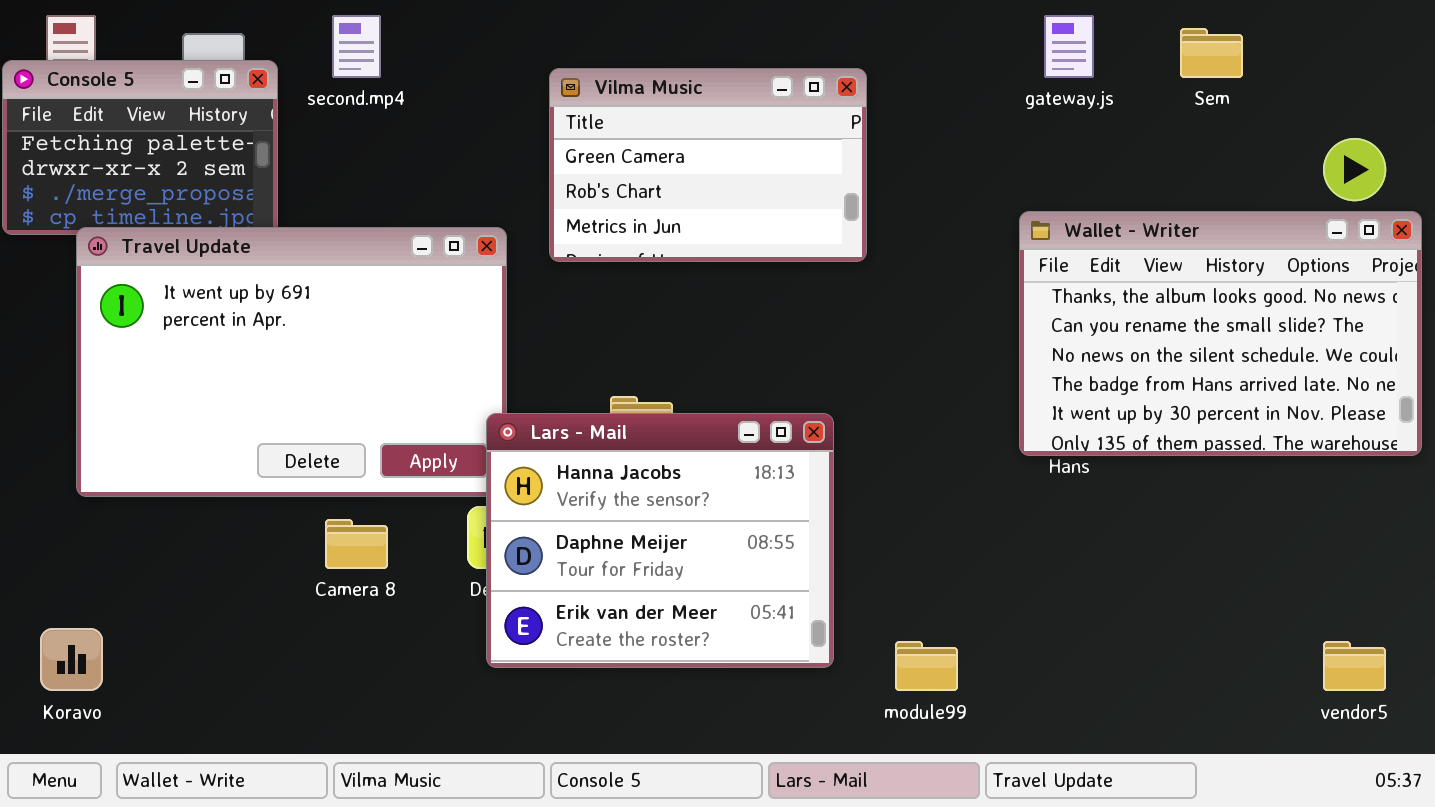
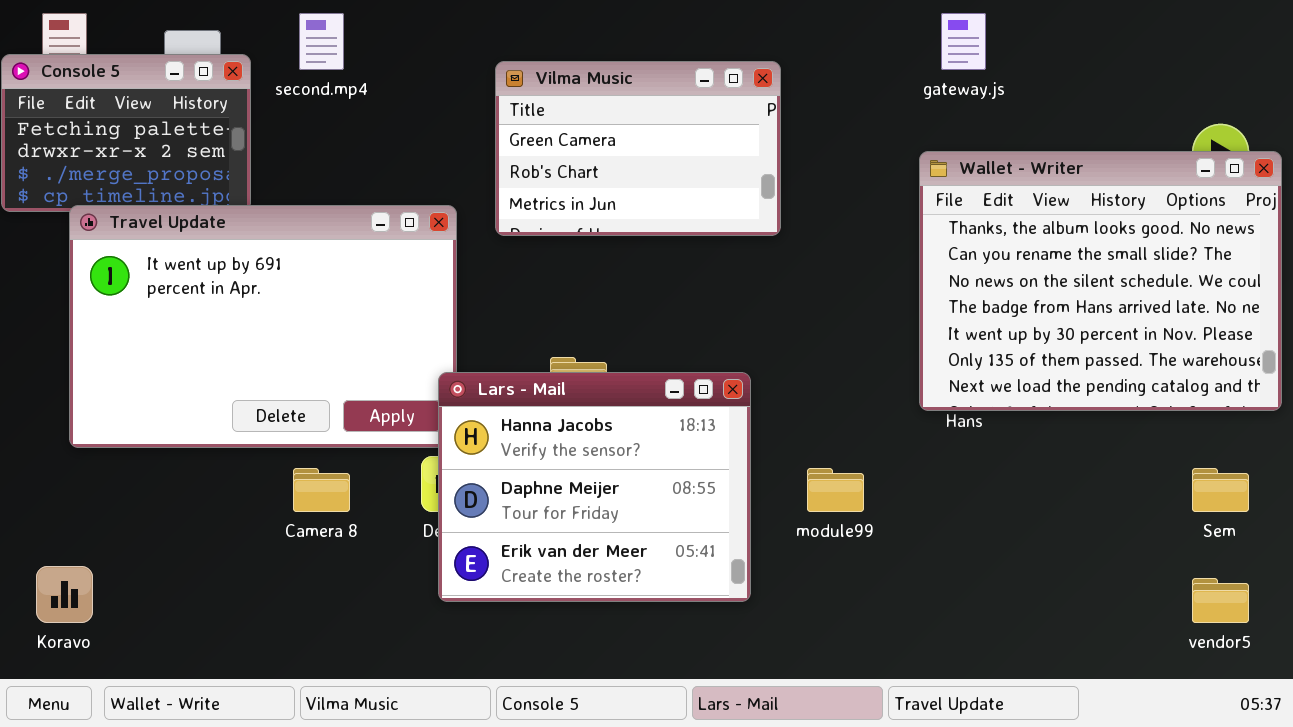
Sem: [1180,28,1243,78] -> [1192,468,1249,512], moved
Wallet - Writer: [1019,211,1422,456] -> [919,151,1282,411], resized
module99: [895,641,958,691] -> [807,468,864,512], moved

